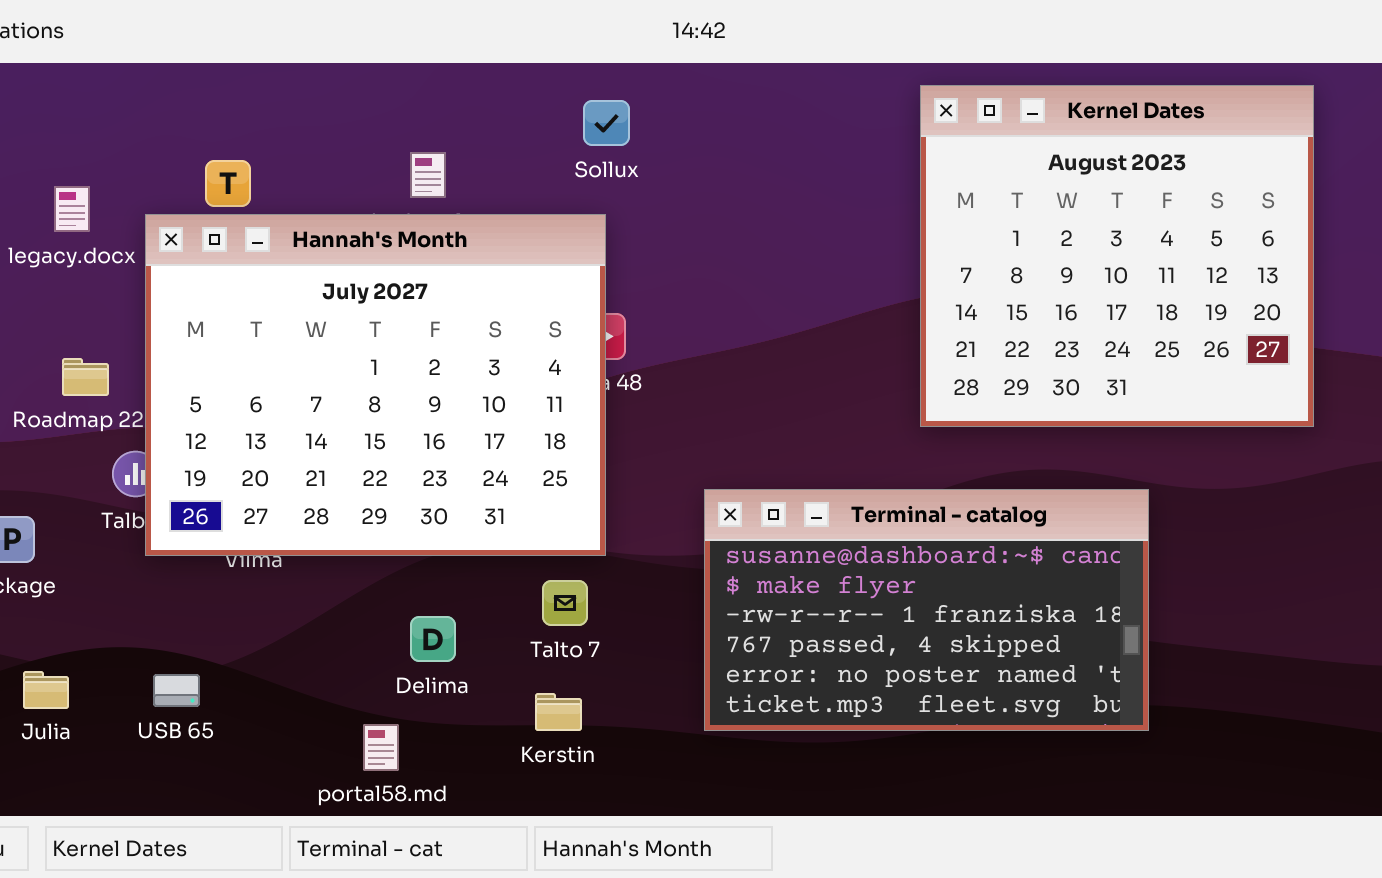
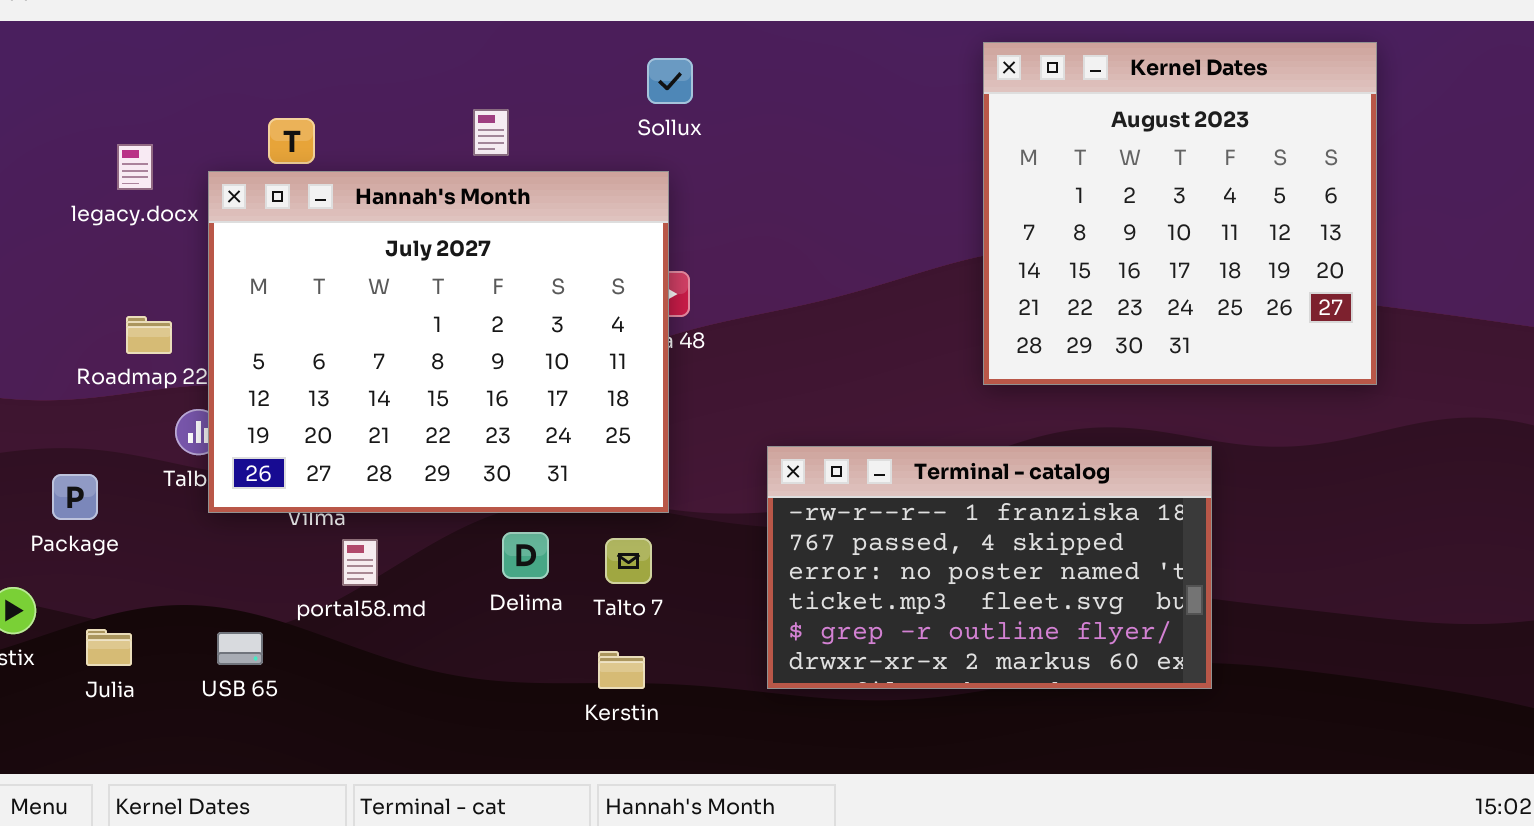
Terminal - catalog: [704,489,1149,731] -> [767,446,1212,689], scrolled down 2 rows
Delima: [410,616,456,662] -> [502,532,549,579], moved
portal58.md: [363,724,399,771] -> [342,539,378,586], moved

